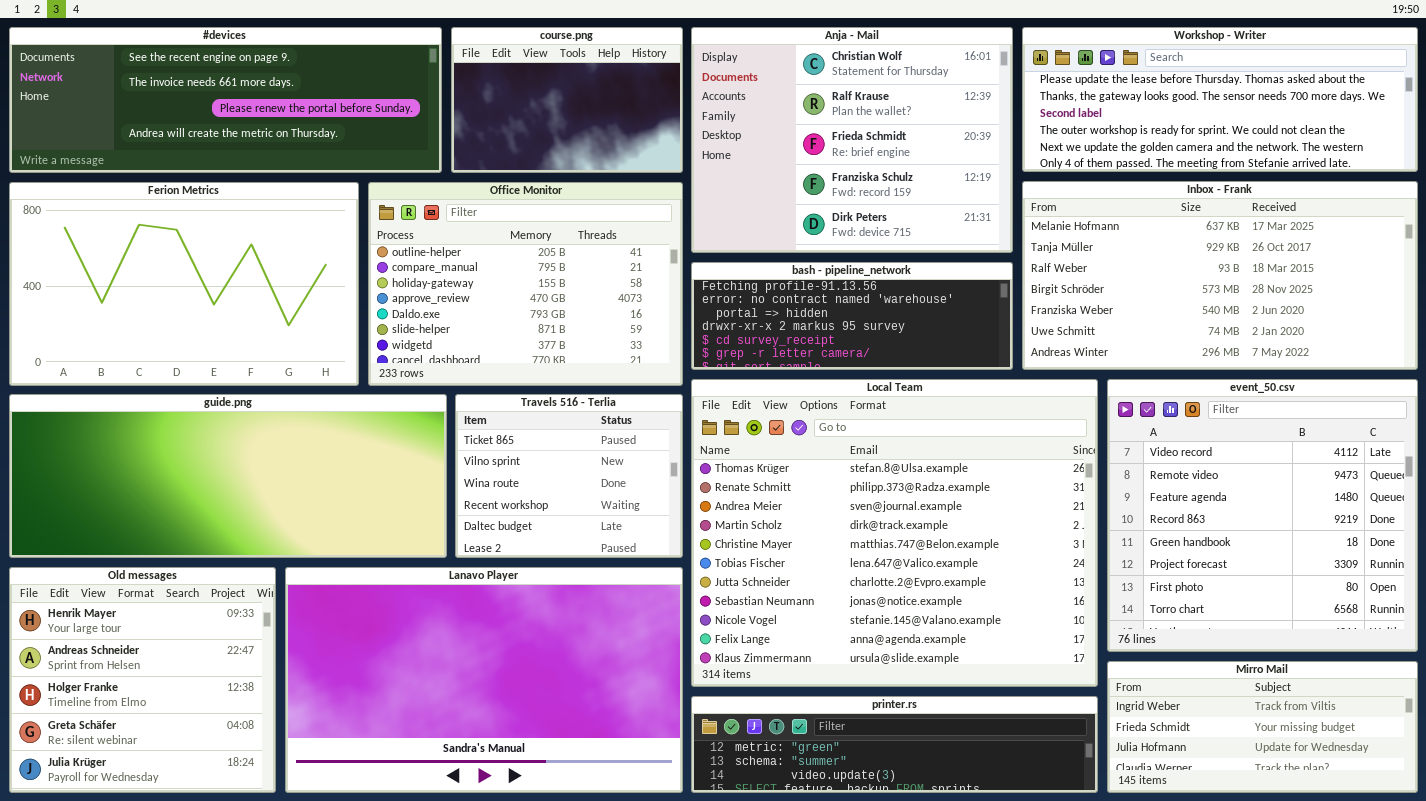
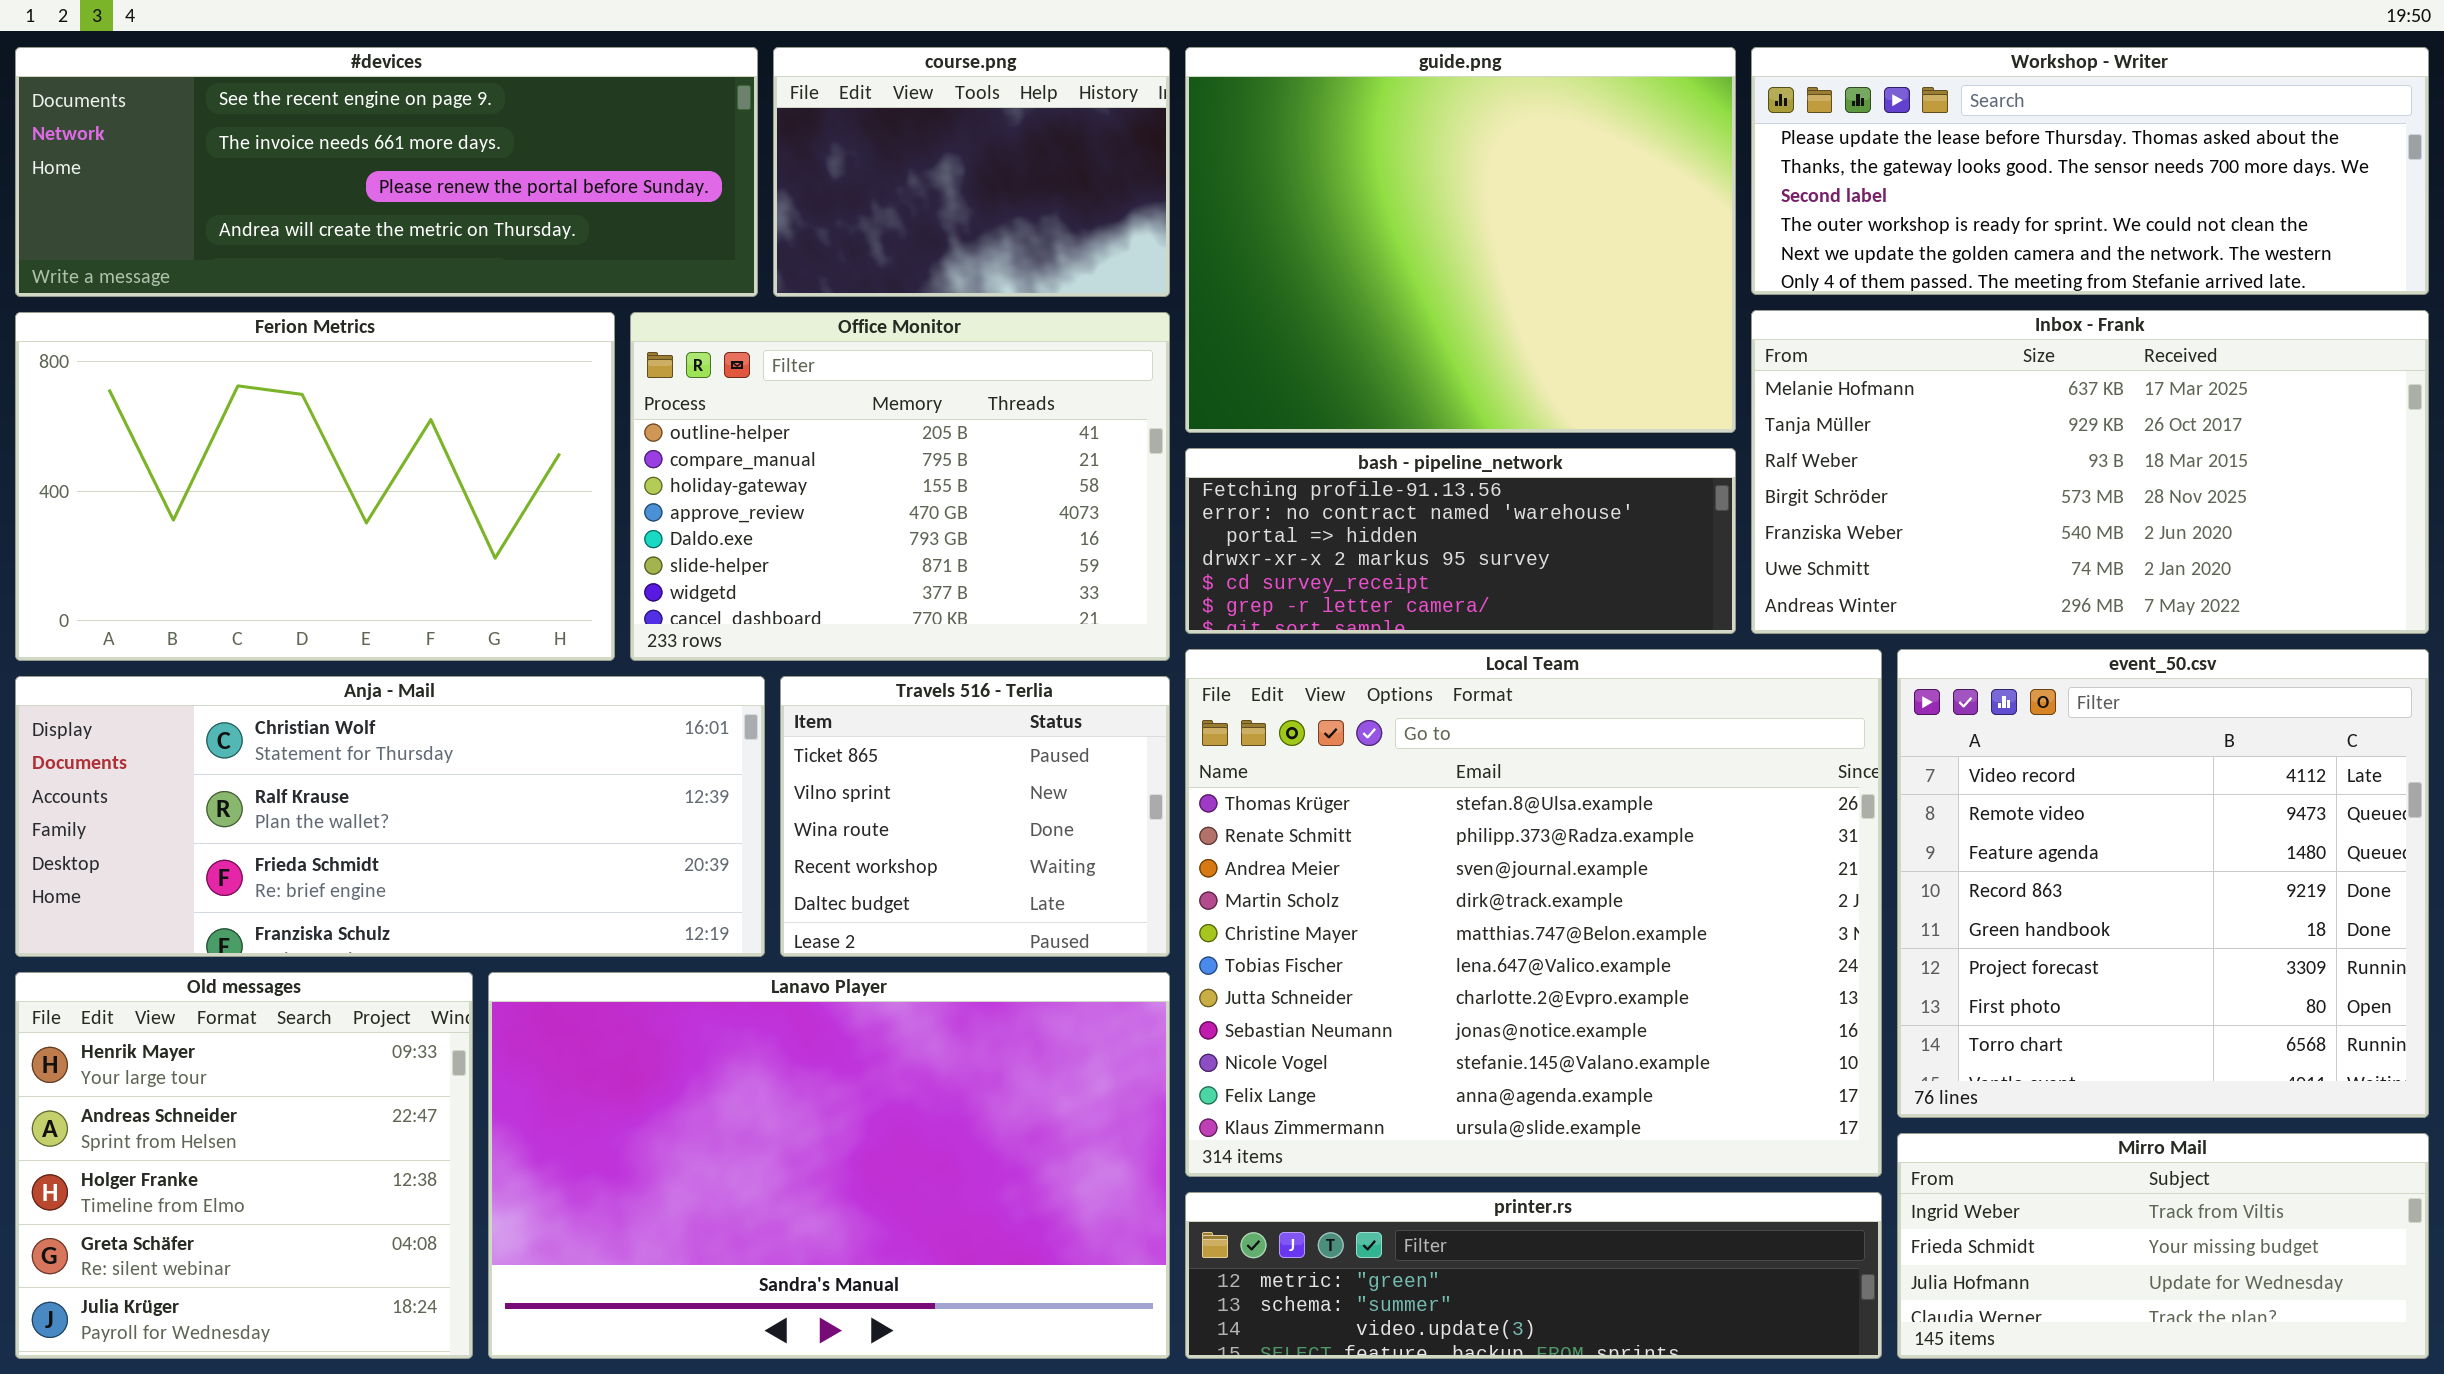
Anja - Mail: [691,27,1013,253] -> [15,676,765,957], moved, resized
guide.png: [9,394,447,558] -> [1185,47,1736,433], moved, resized

